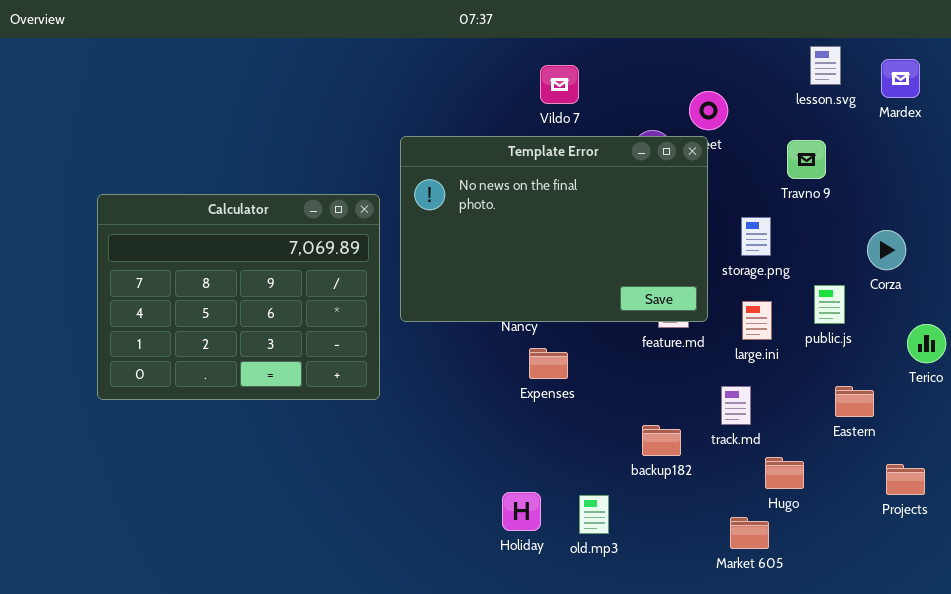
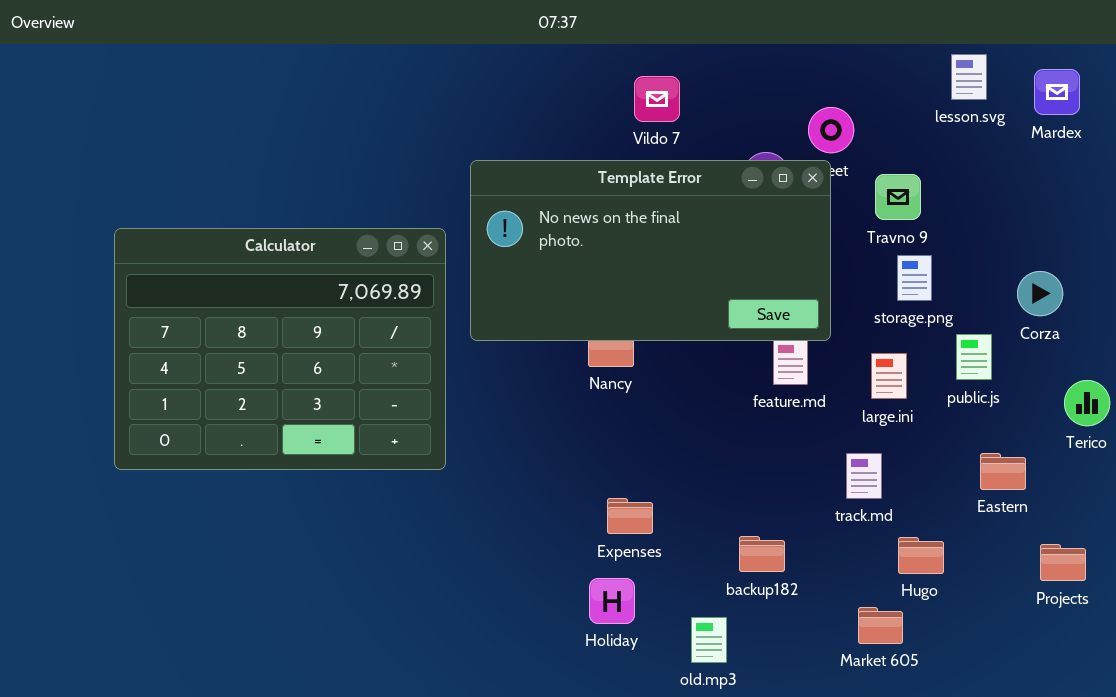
Template Error: [400,136,708,322] -> [470,160,831,341], resized
Travno 9: [787,140,826,179] -> [875,174,921,220], moved
storage.png: [741,217,771,256] -> [897,255,932,301], moved
Expenses: [529,348,568,379] -> [607,498,653,534], moved
backup182: [642,425,681,456] -> [739,536,785,572], moved
old.mp3: [579,495,609,534] -> [691,617,727,663], moved

